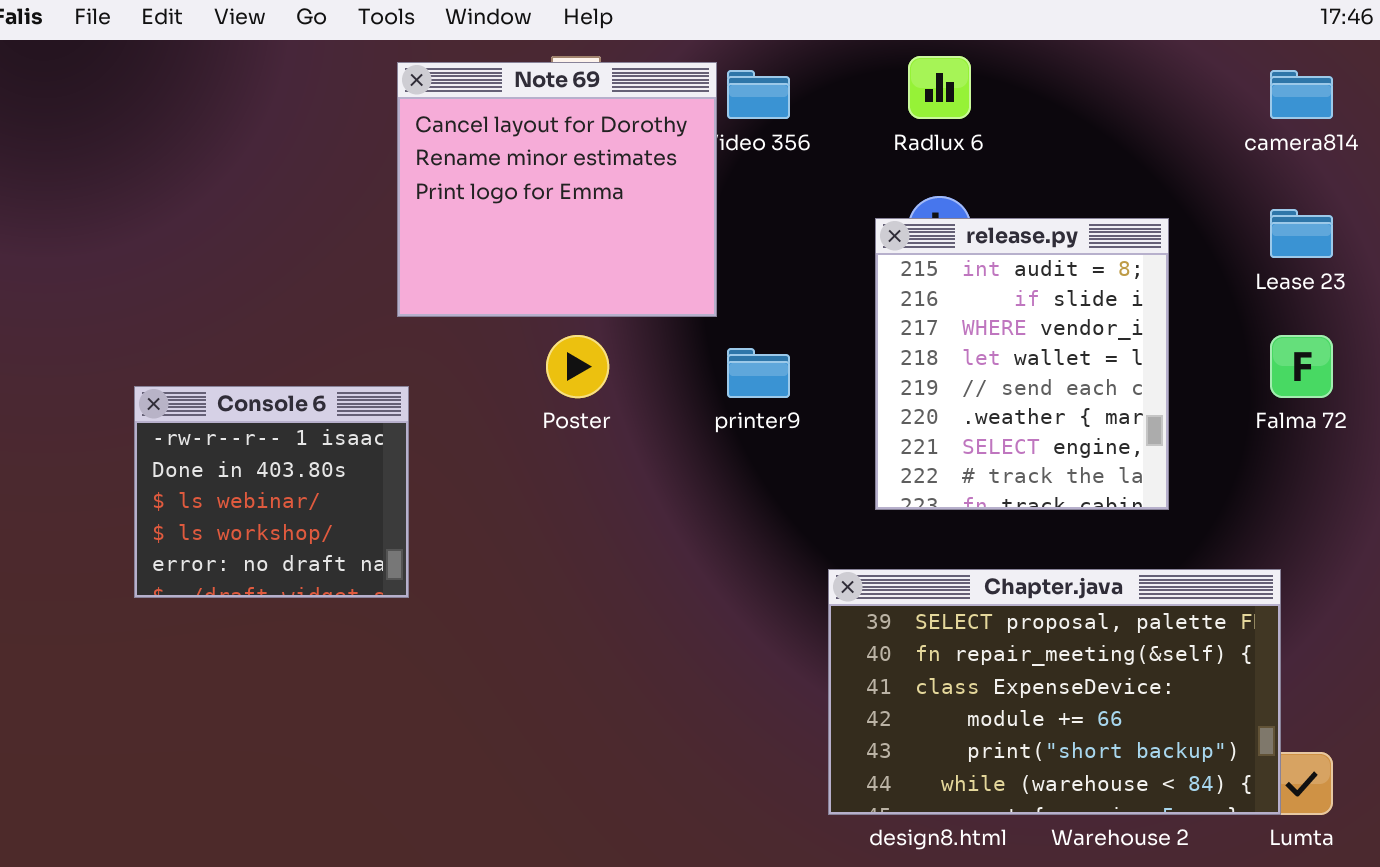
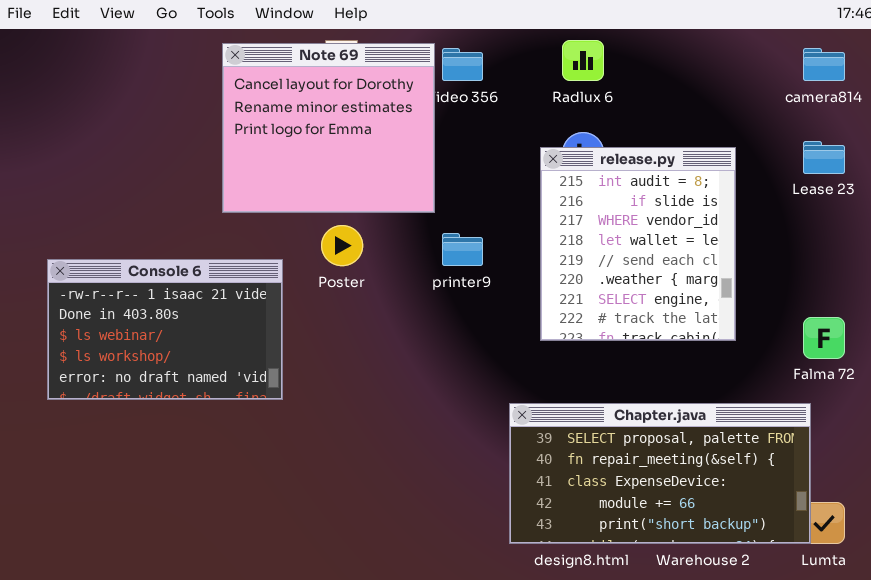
Falma 72: [1270,335,1333,398] -> [803,317,845,359], moved
Console 6: [134,386,409,598] -> [47,259,283,400], resized
Chapter.java: [828,569,1281,815] -> [509,403,811,544], resized

